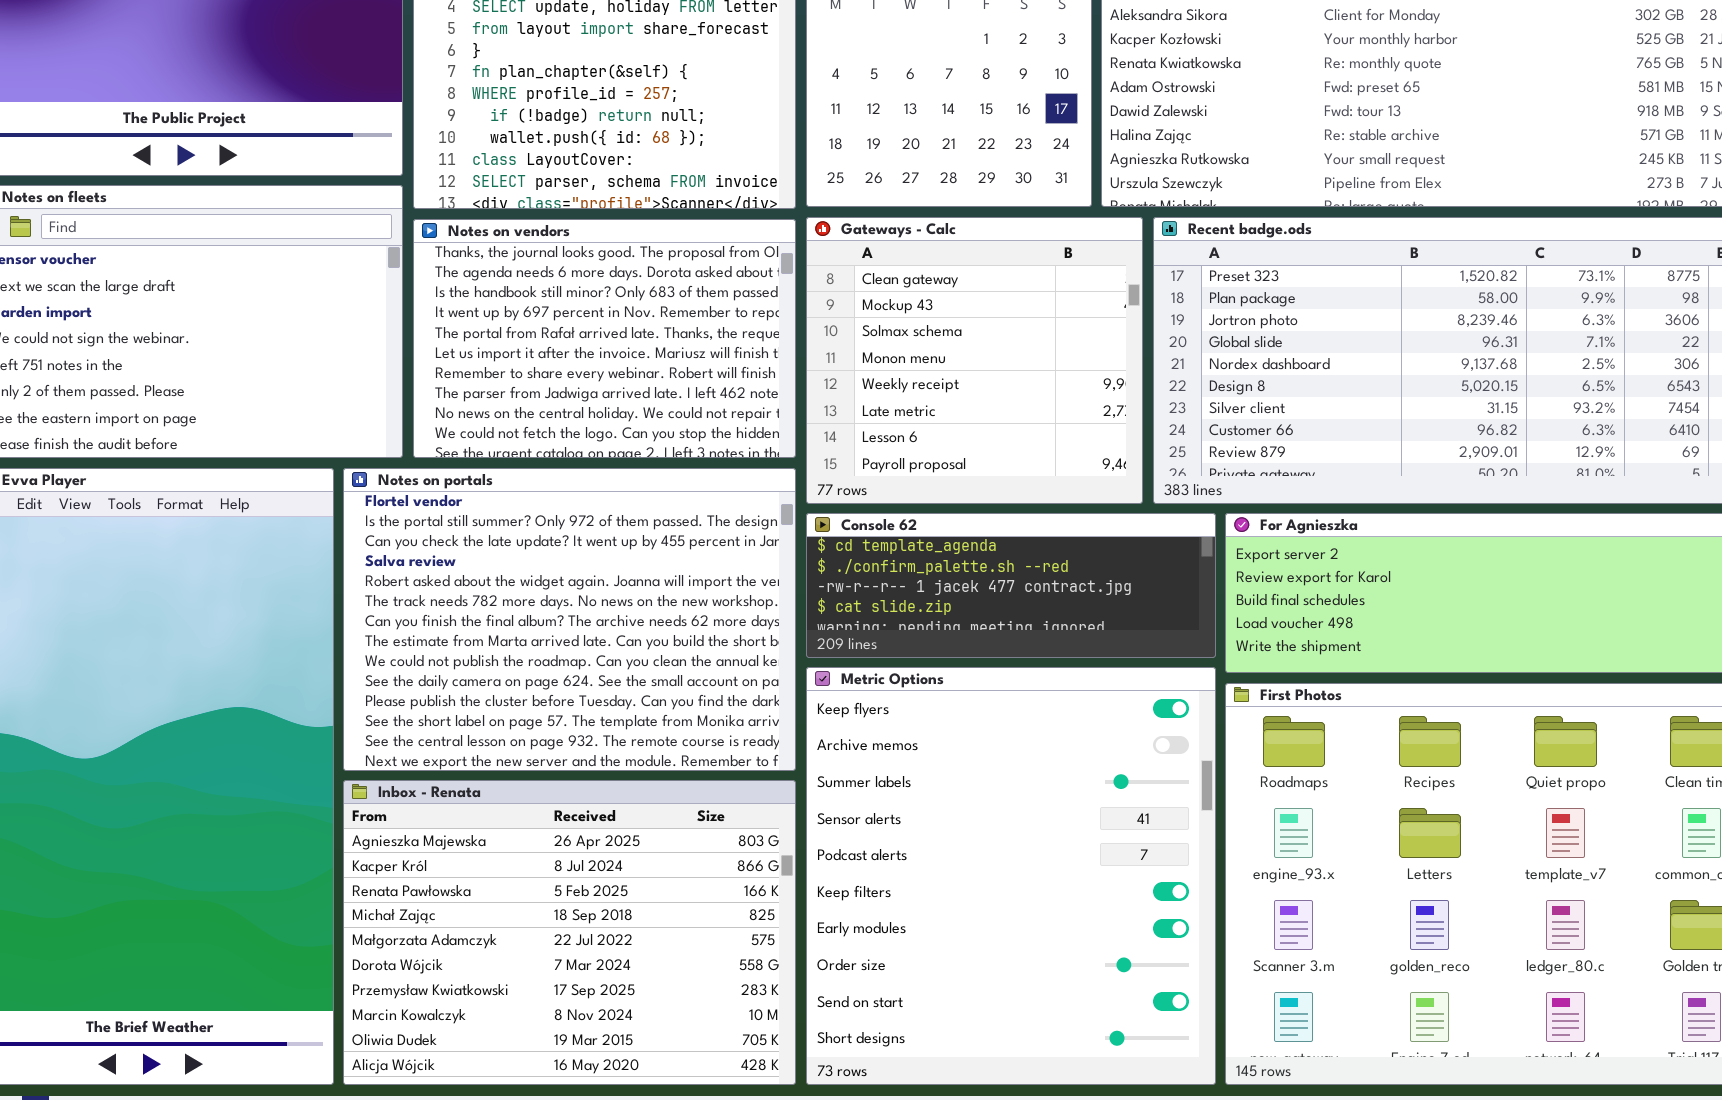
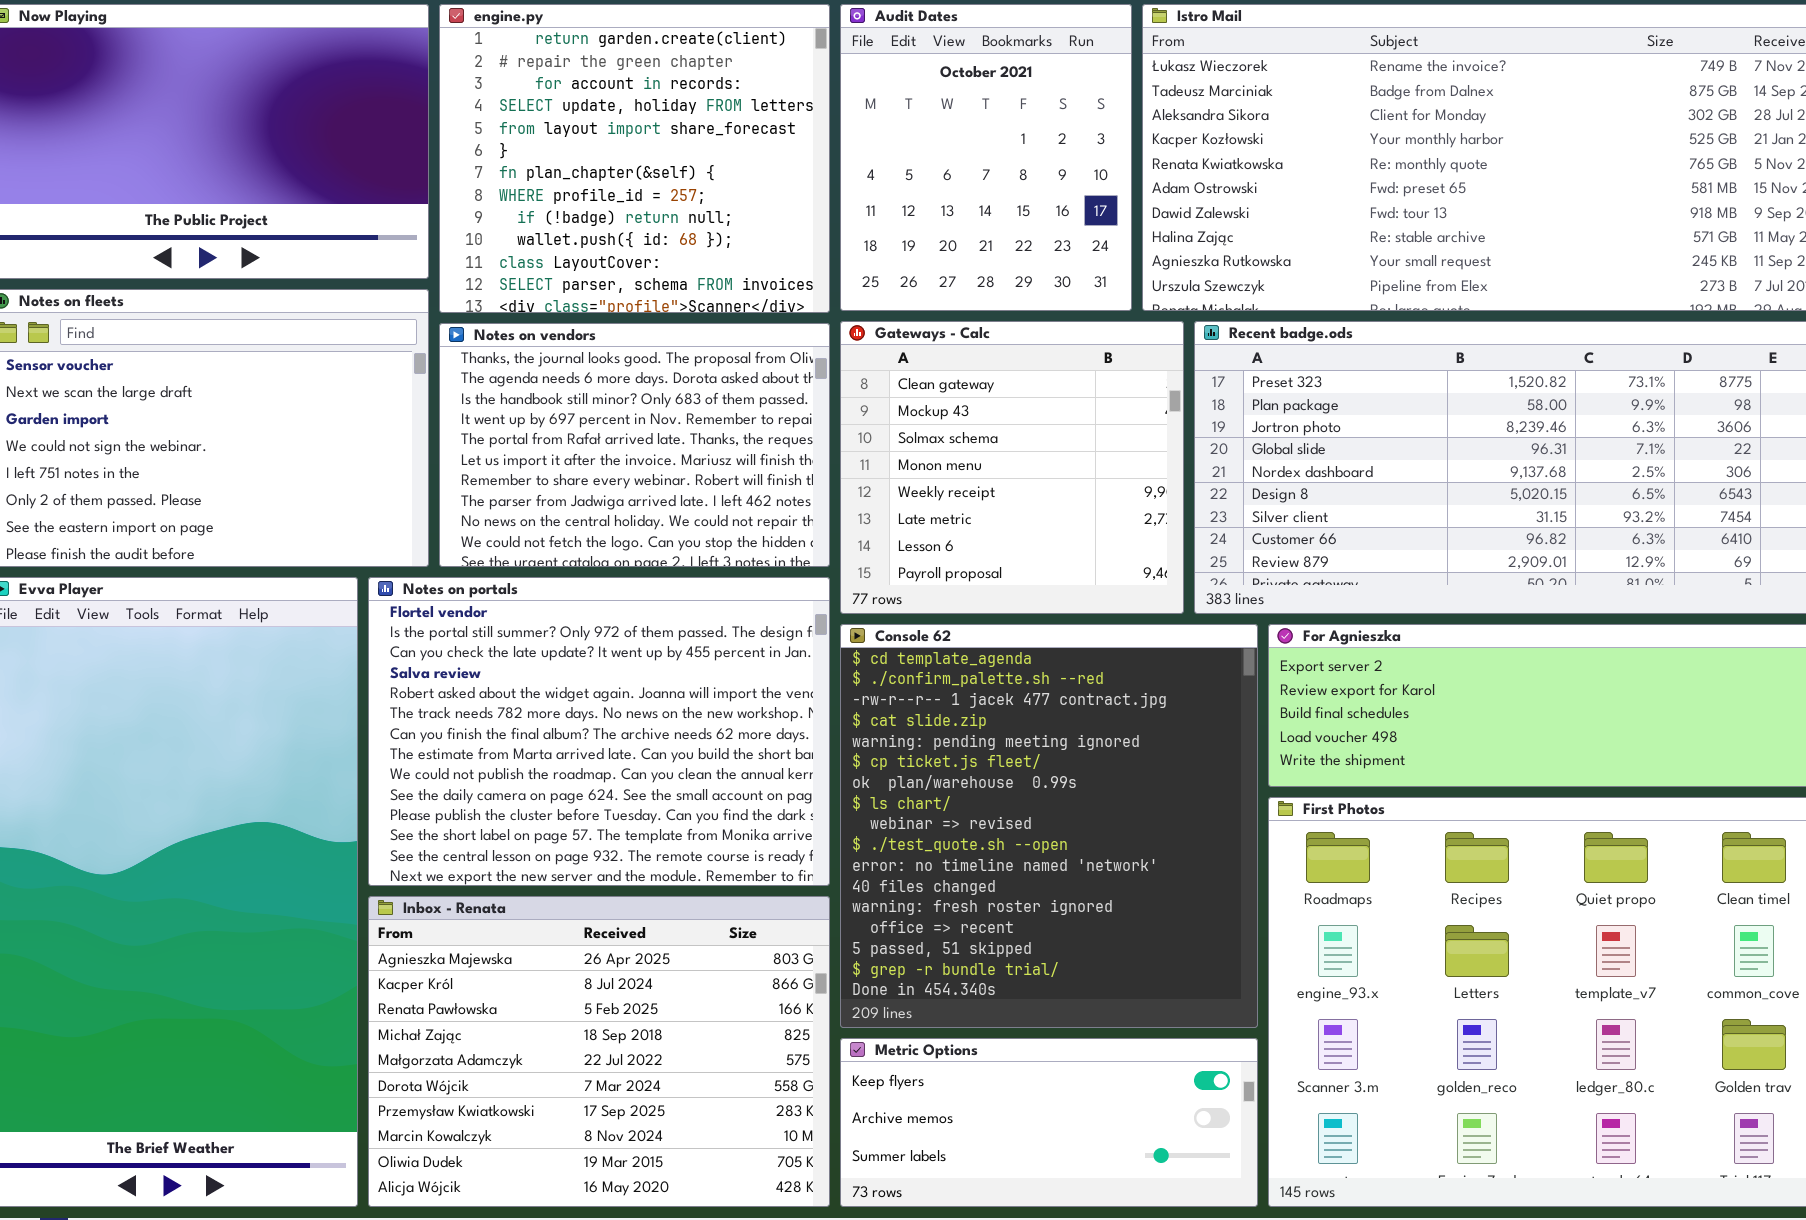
Console 62: [806,513,1216,658] -> [840,624,1258,1028], resized
Metric Options: [806,667,1216,1085] -> [840,1038,1258,1207], resized

